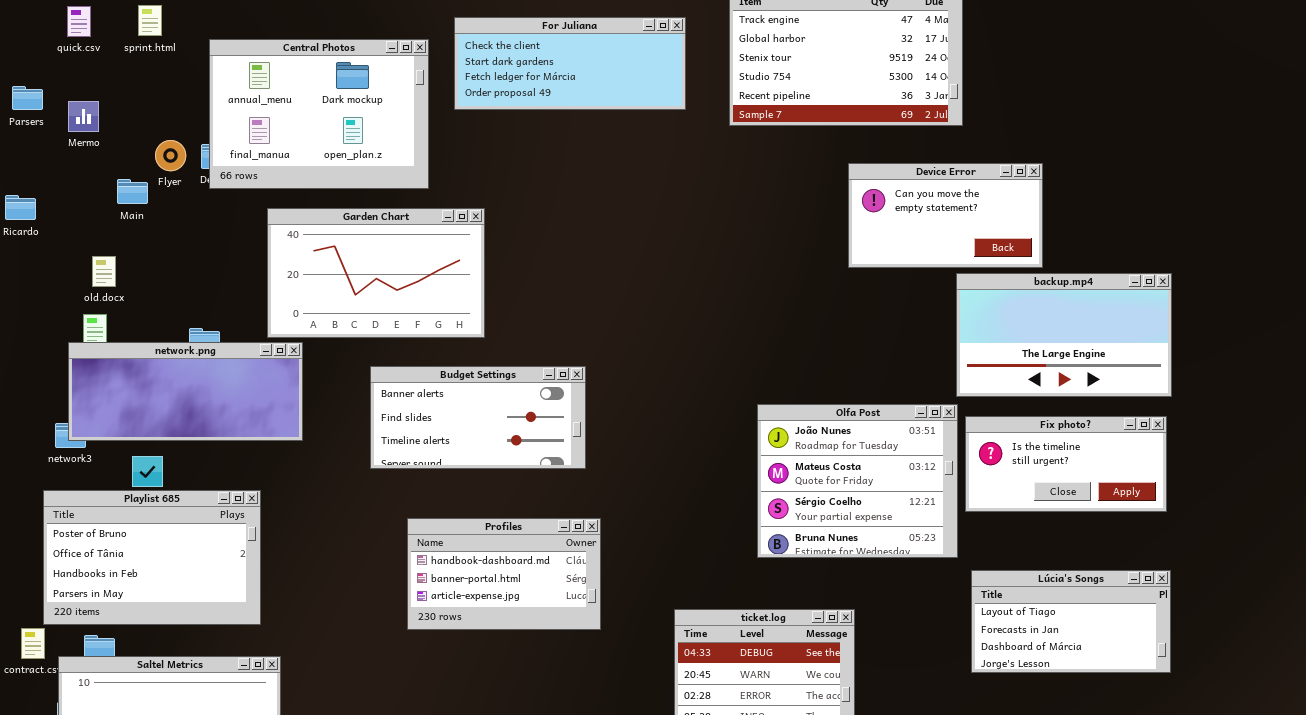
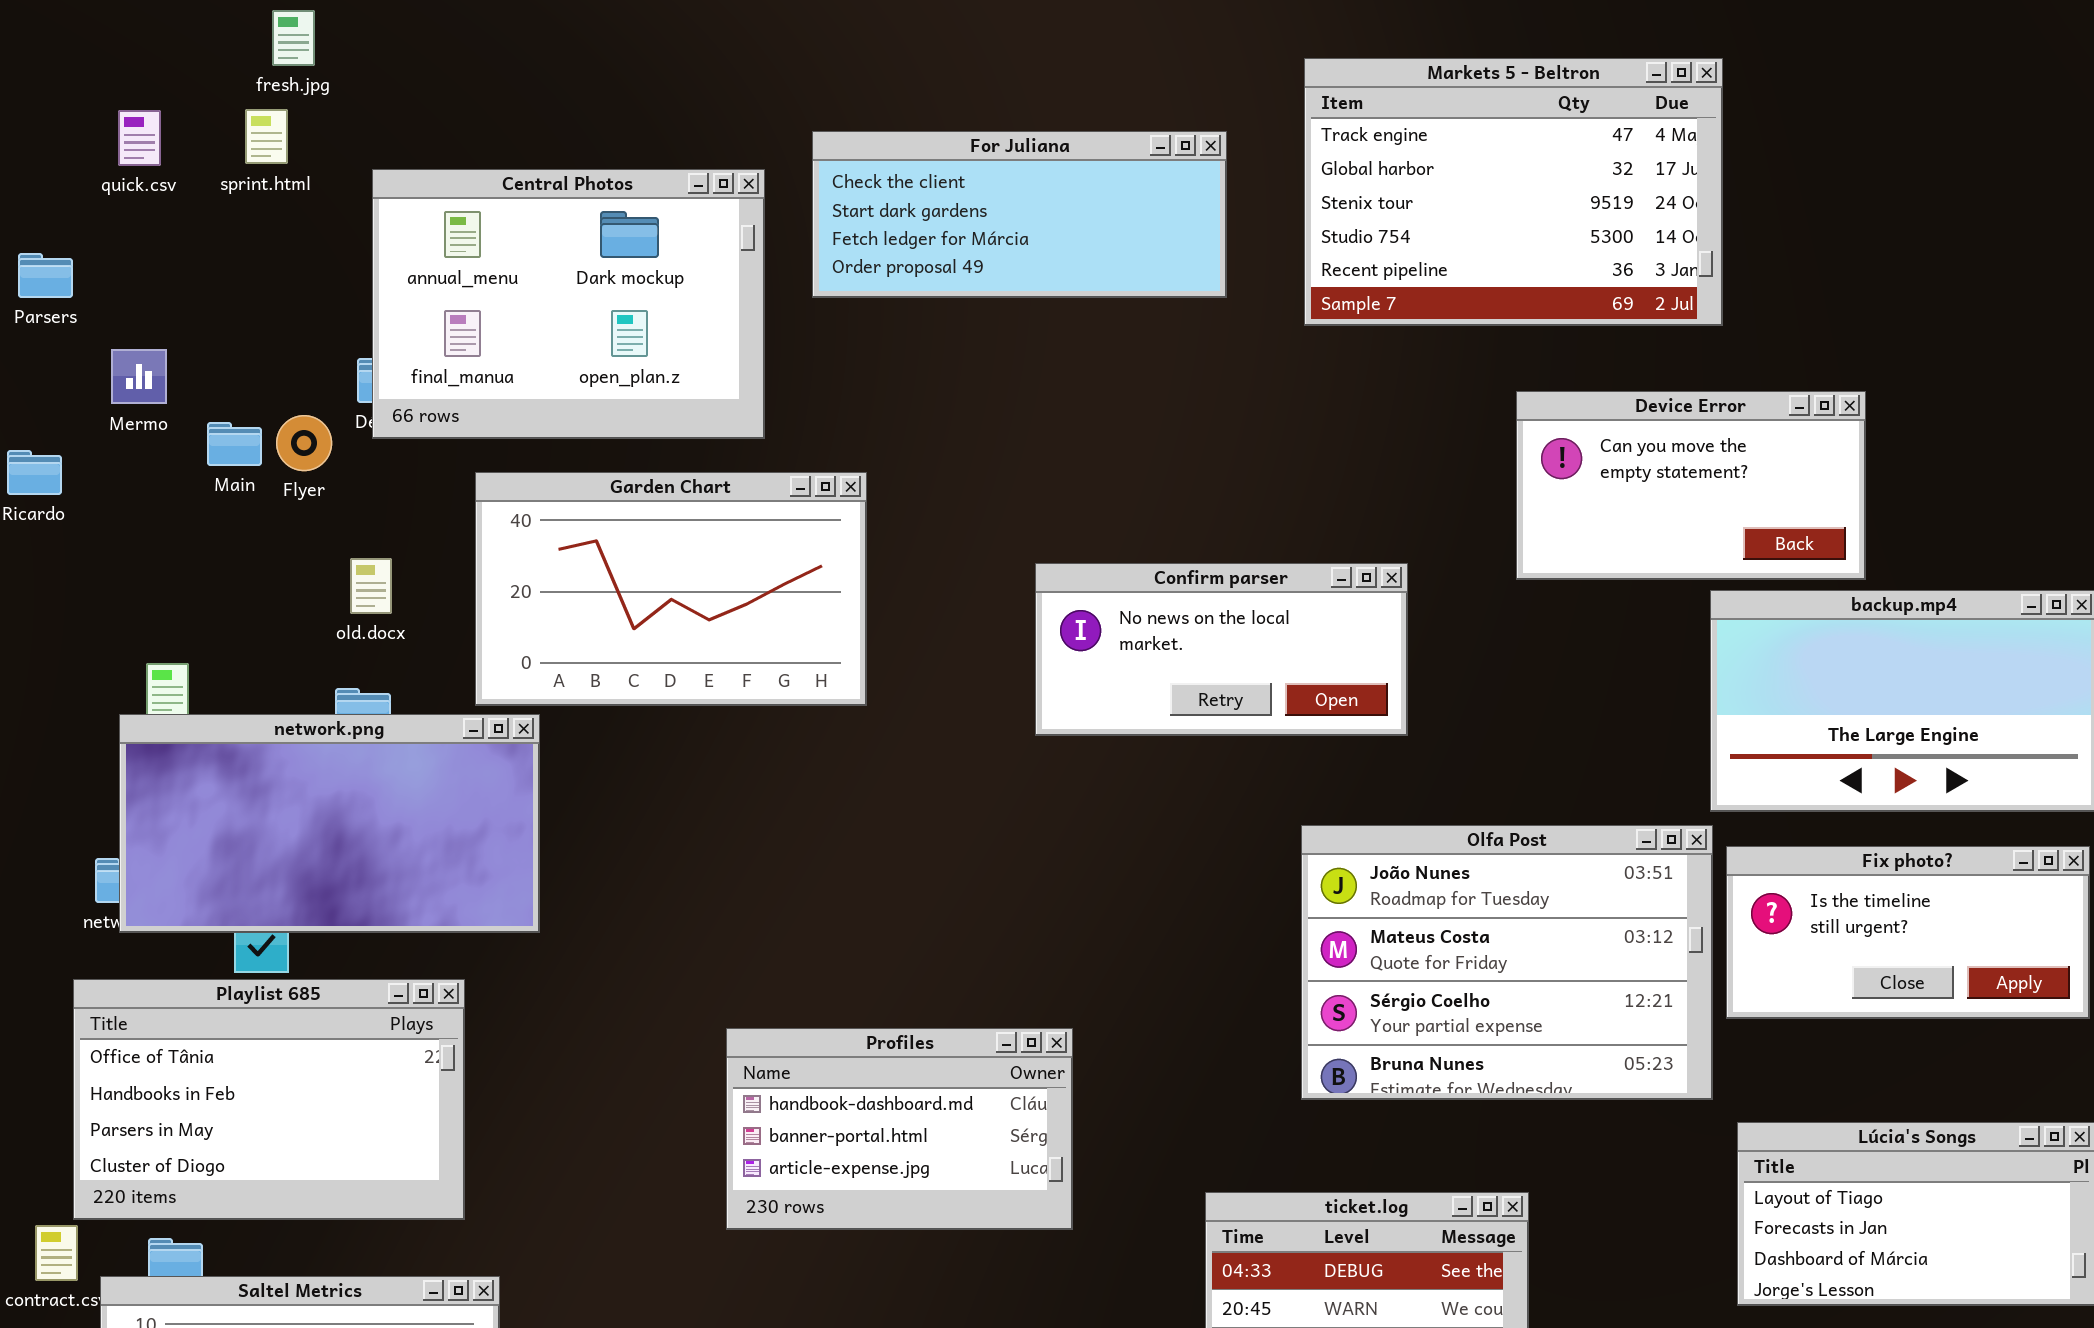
Mermo: [68,101,99,132] -> [111,349,167,404], moved
Flyer: [155,140,186,171] -> [276,415,332,471], moved
old.docx: [92,256,116,287] -> [350,558,392,614], moved
Confirm parser: none -> [1035,563,1408,736], opened
network.png: [68,342,303,441] -> [119,714,540,933], resized
Budget Settings: [370,366,586,469] -> none, closed
Olfa Post: [757,404,958,558] -> [1301,825,1713,1100], resized
Playlist 685: [43,490,261,625] -> [73,979,465,1220], scrolled down 1 row

